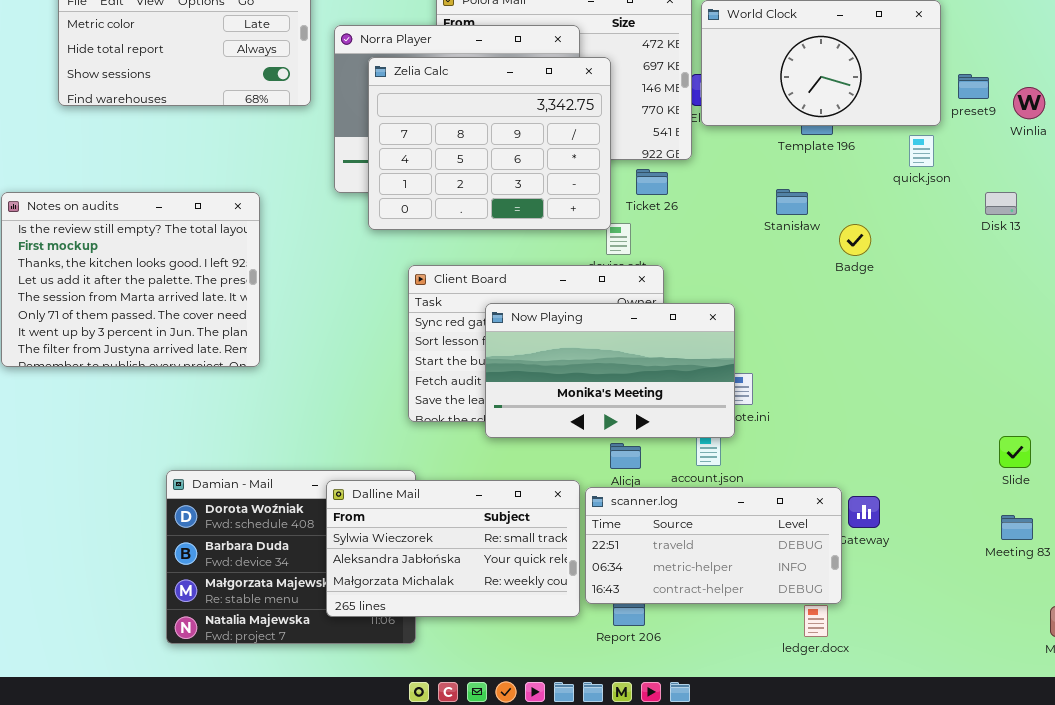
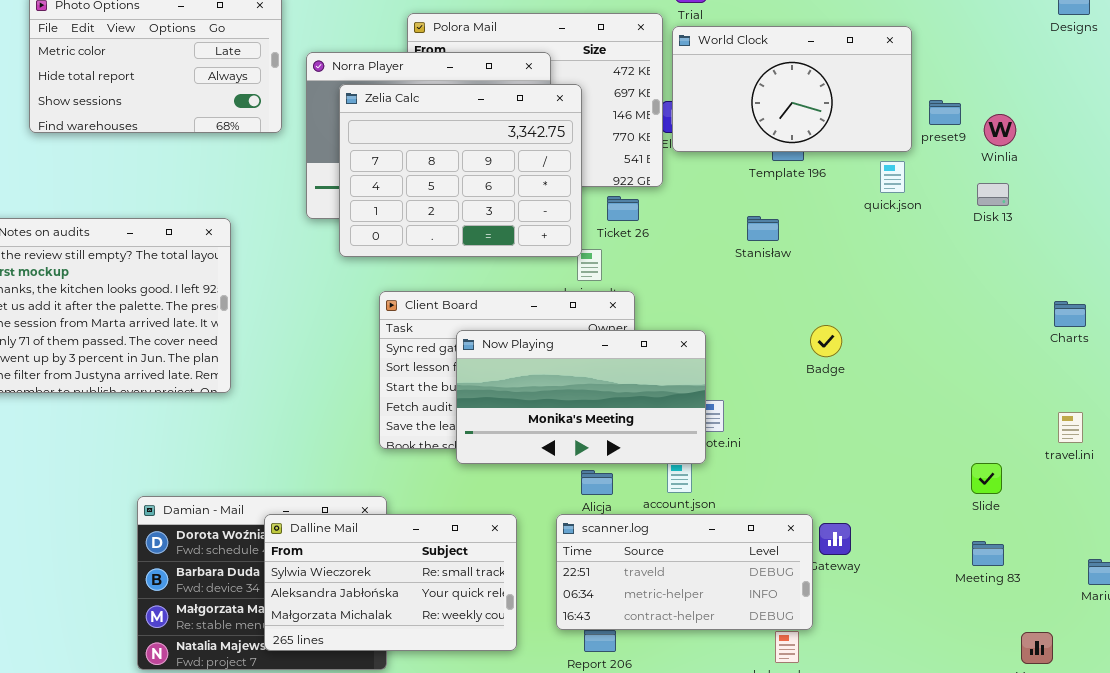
Disk 13: [985,192,1017,215] -> [977,183,1009,206], moved
Badge: [839,224,871,256] -> [810,325,842,357], moved
Dalline Mail: [326,480,580,617] -> [264,514,517,651], moved

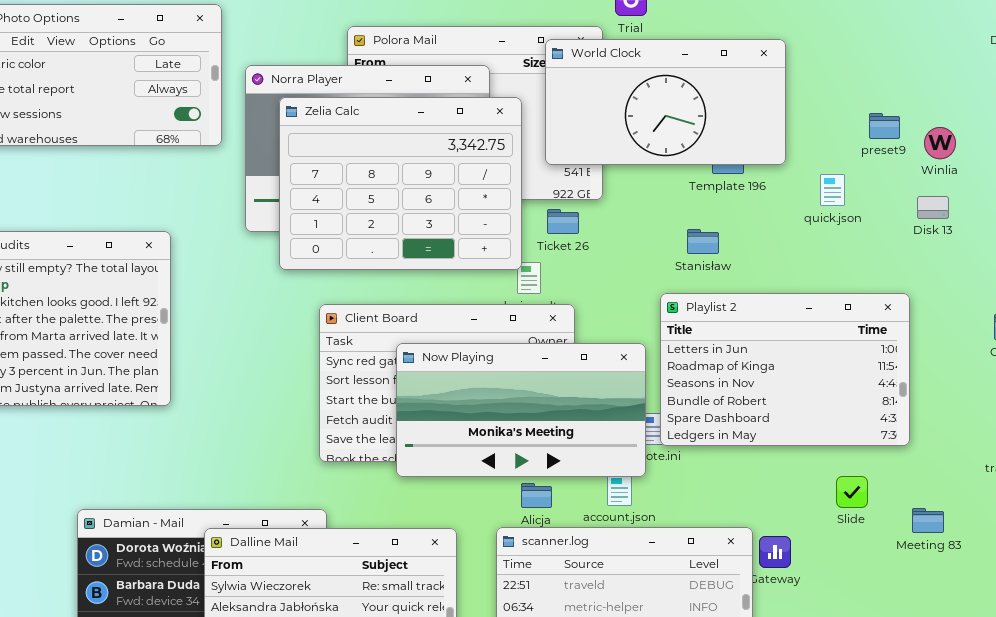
World Clock: [672,26,912,152] -> [545,39,786,165], moved
Playlist 2: none -> [660,293,910,446], opened
Slide: [971,463,1002,494] -> [836,476,868,508], moved
Meeting 83: [972,541,1004,566] -> [912,508,944,533], moved

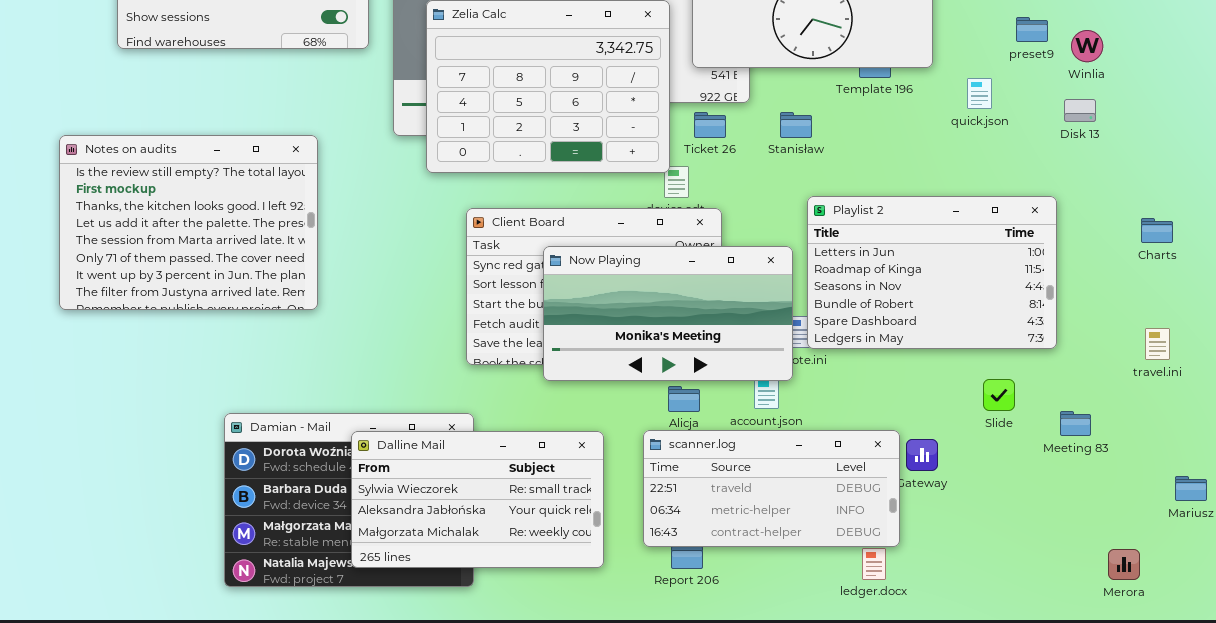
Stanisław: [687,229,719,254] -> [780,112,812,138], moved

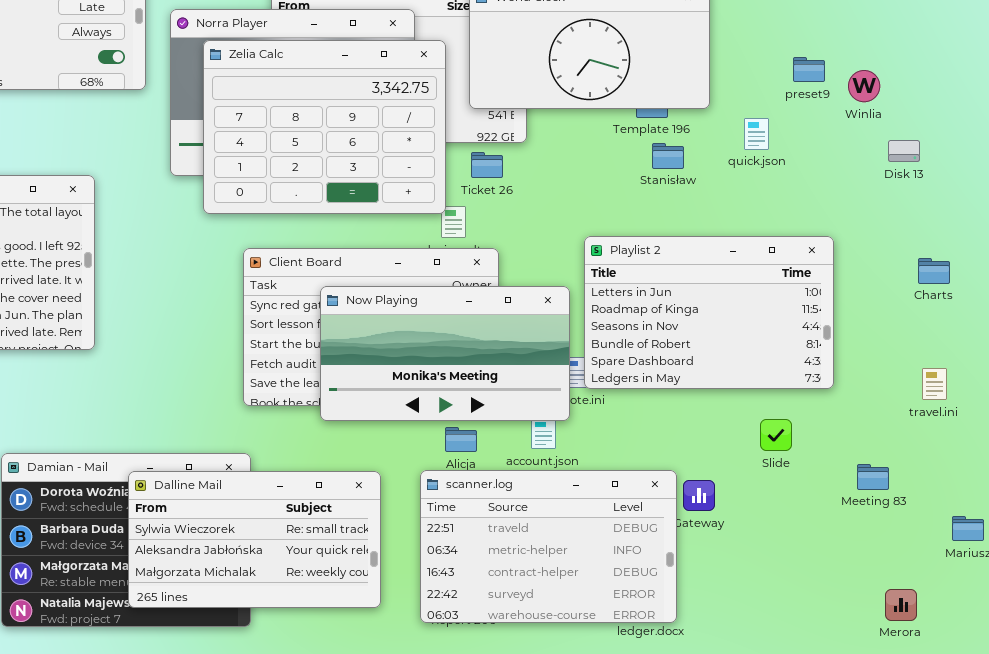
Disk 13: [1064,99,1096,122] -> [888,140,920,162], moved
Stanisław: [780,112,812,138] -> [652,143,684,169], moved
Meeting 83: [1060,411,1091,436] -> [857,464,889,490], moved
scanner.log: [643,430,900,547] -> [420,470,677,623], resized

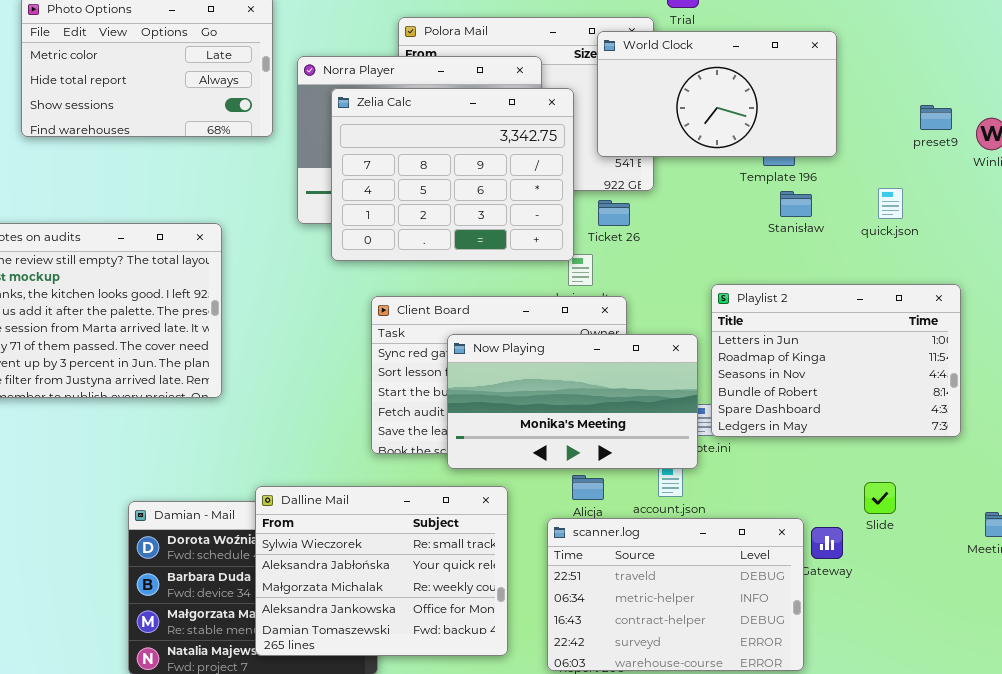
quick.json: [744,118,769,150] -> [878,188,903,219], moved
Slide: [760,419,792,451] -> [864,482,896,514], moved
Dalline Mail: [128,471,381,608] -> [255,486,508,656], resized

